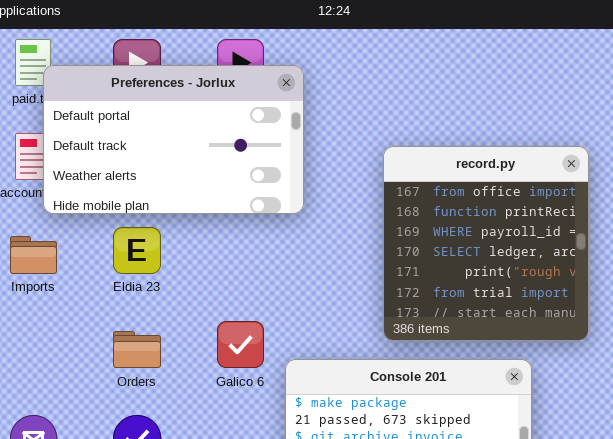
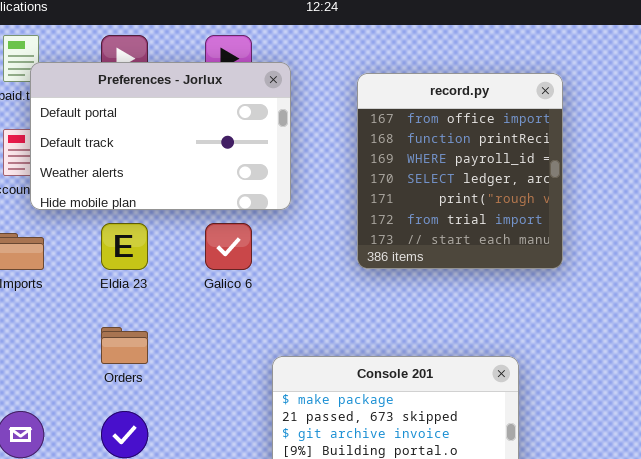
record.py: [383,146,589,341] -> [357,73,563,269], moved
Galico 6: [217,321,264,368] -> [205,223,252,270], moved

